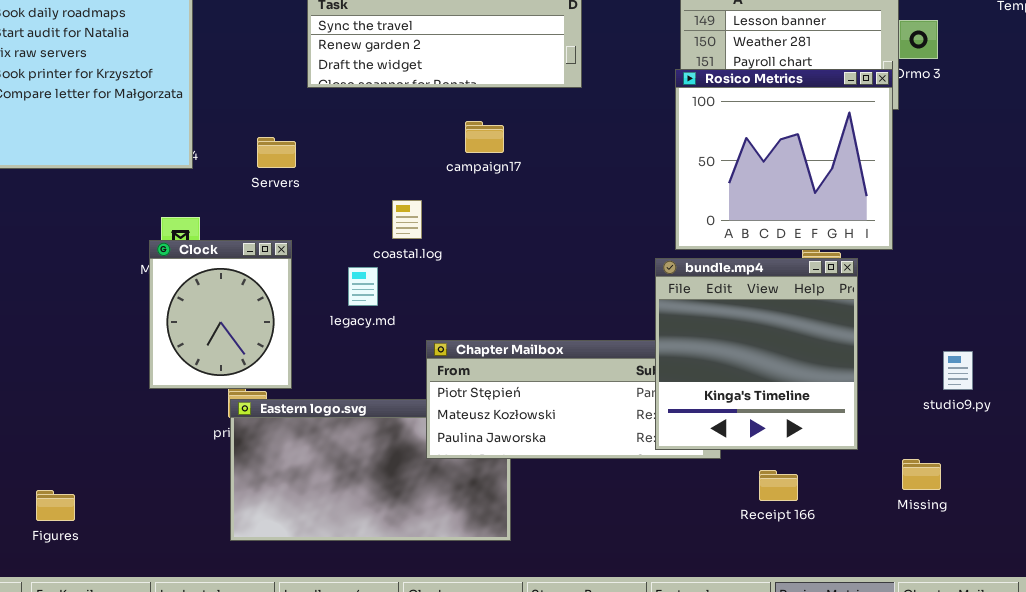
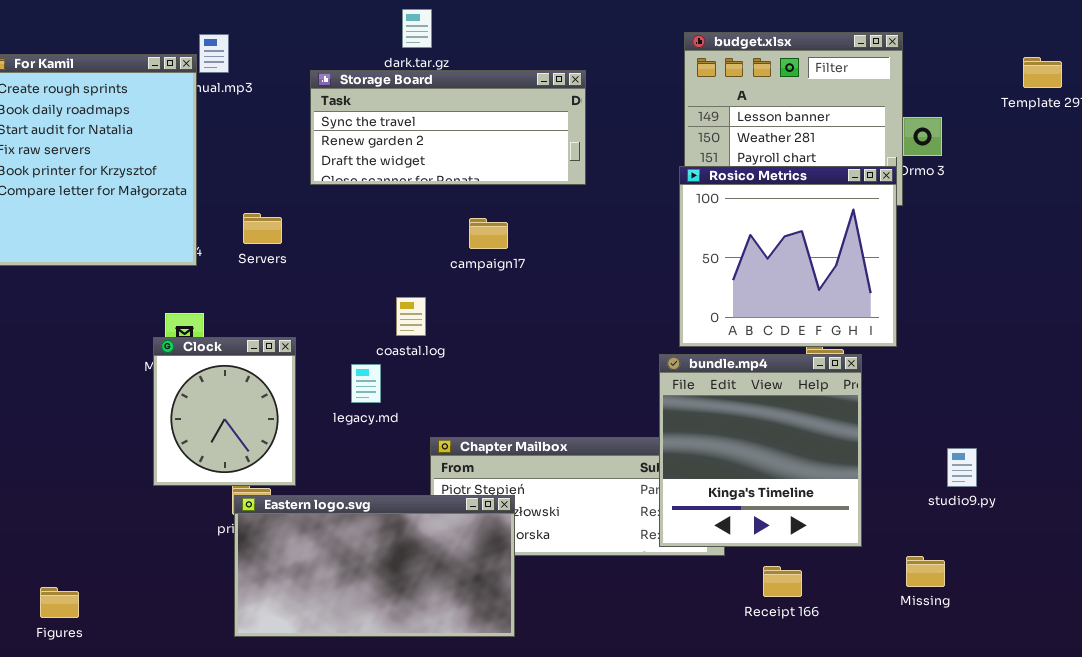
Servers: [257,137,296,168] -> [243,213,282,244], moved
Eastern logo.svg: [230,399,511,541] -> [234,495,515,637], raised

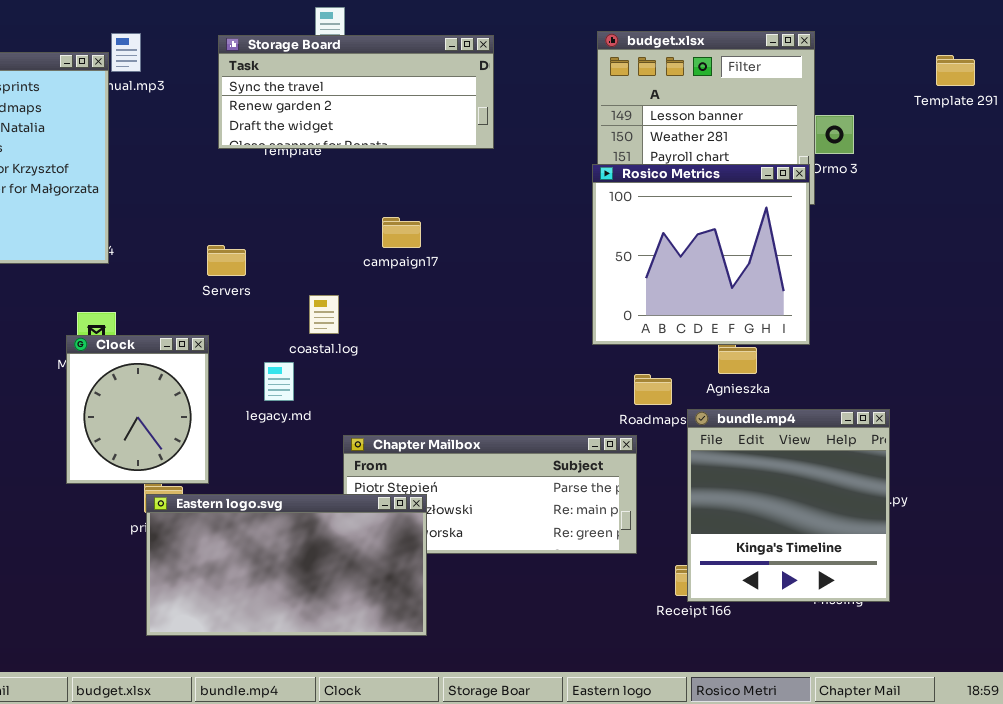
Storage Board: [310,70,586,185] -> [218,35,494,149], moved
Servers: [243,213,282,244] -> [207,245,246,276], moved
bundle.mp4: [659,354,862,547] -> [687,409,890,602], moved

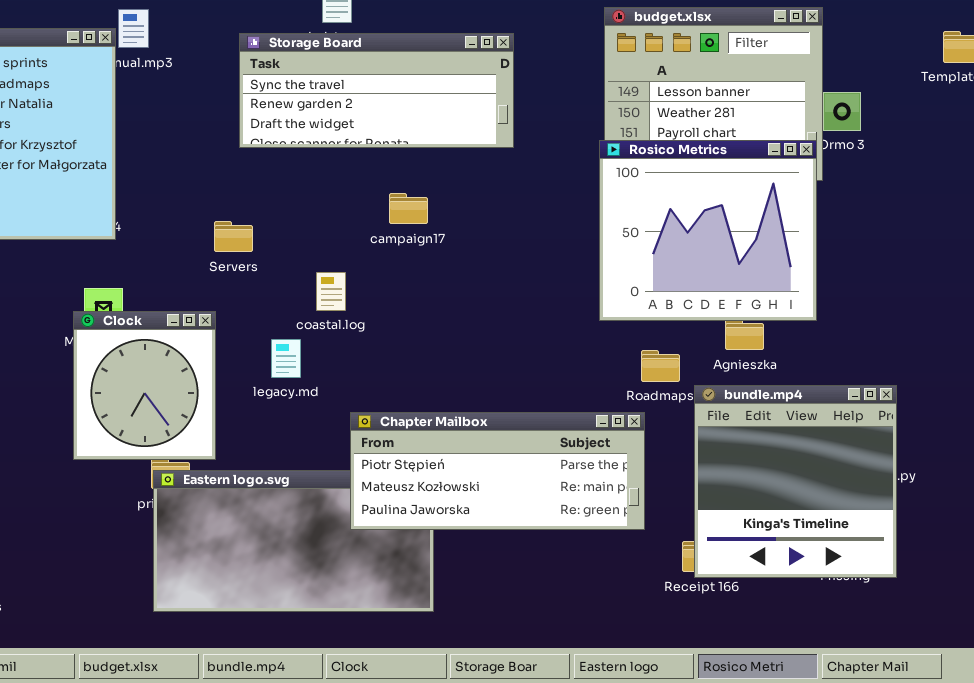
Storage Board: [218,35,494,149] -> [239,33,514,148], moved
Chapter Mailbox: [343,435,637,554] -> [350,412,645,530], raised

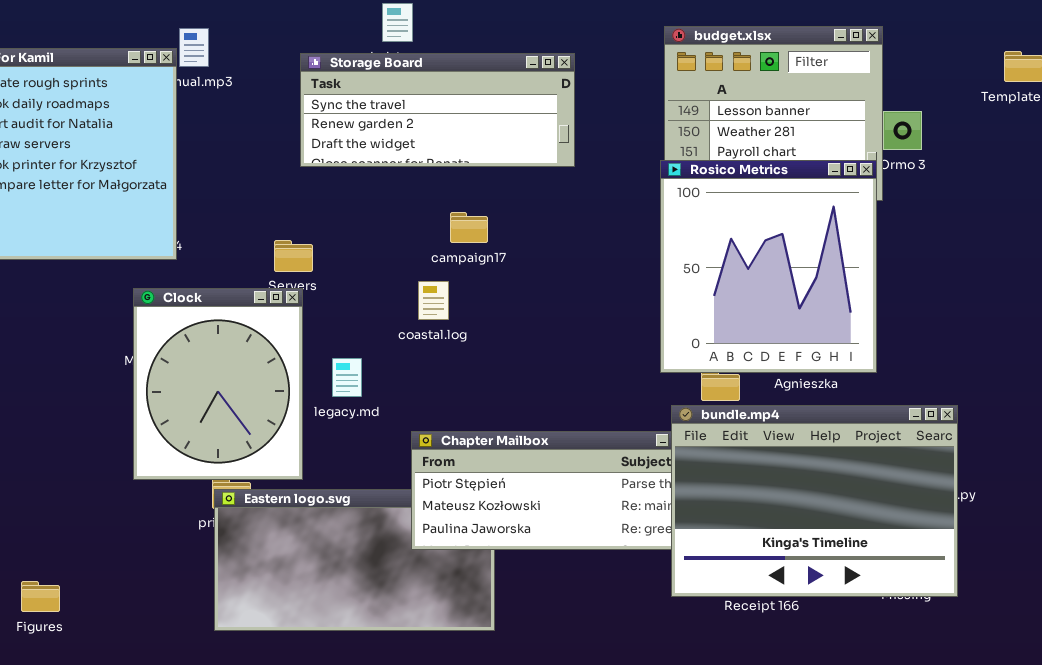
Rosico Metrics: [599,140,817,321] -> [660,160,877,373], resized
coastal.log: [316,272,346,311] -> [418,281,449,320], moved
Clock: [73,311,216,460] -> [133,288,303,480], resized
bundle.mp4: [694,385,897,578] -> [671,405,958,597], resized

